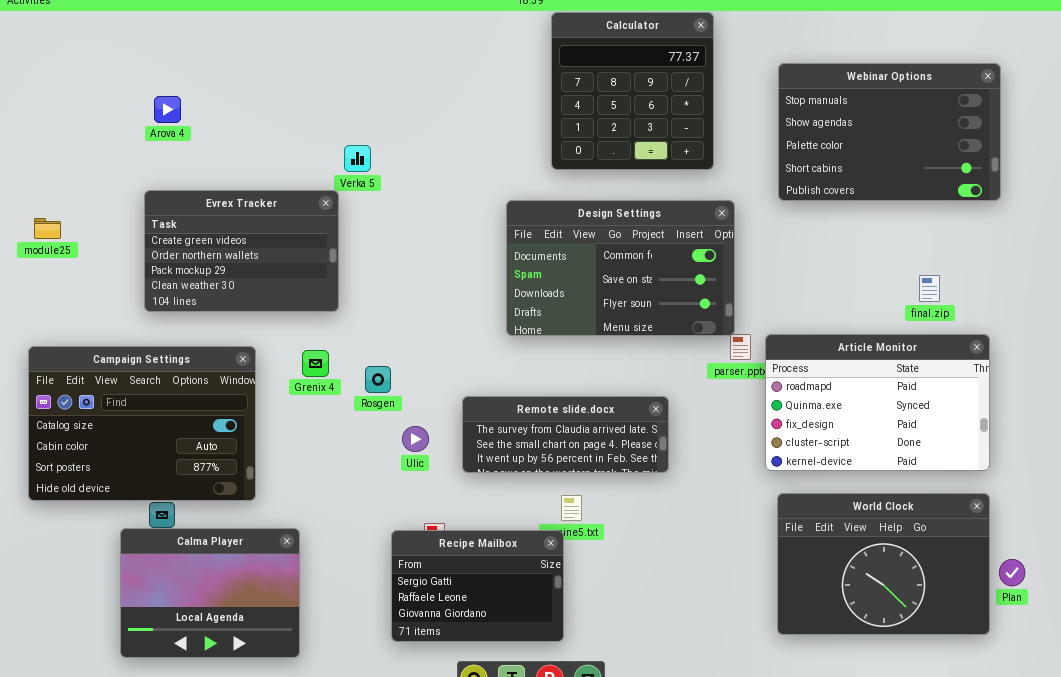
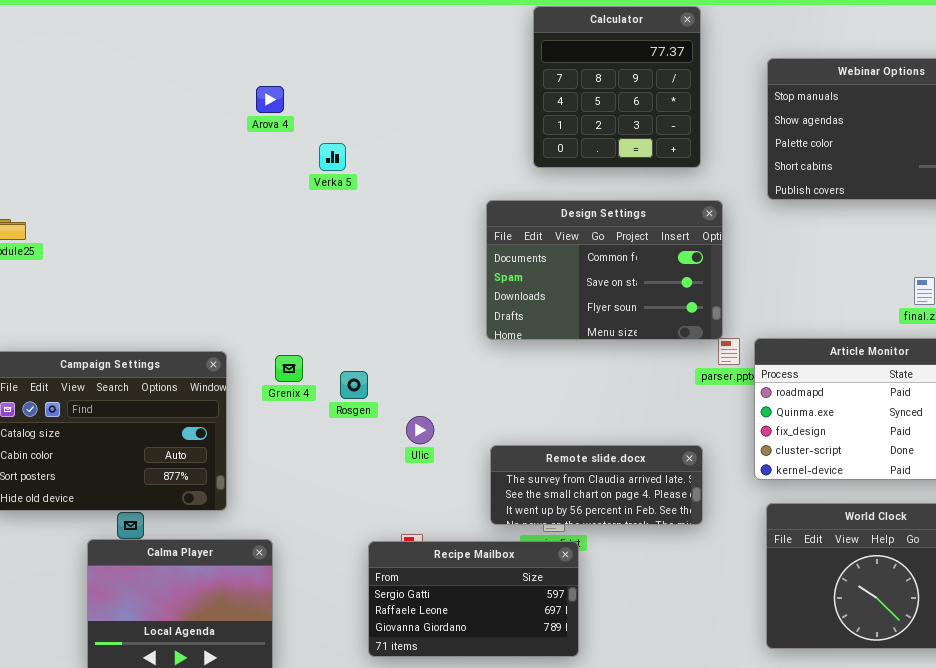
Arova 4: [154,96,181,123] -> [256,86,284,113], moved
Evrex Tracker: [144,190,339,312] -> none, closed
Remote slide.docx: [462,396,669,473] -> [490,445,703,525], moved
Ulic: [402,426,429,452] -> [406,416,434,444], moved
Recipe Mailbox: [391,530,564,642] -> [368,541,579,657], resized

